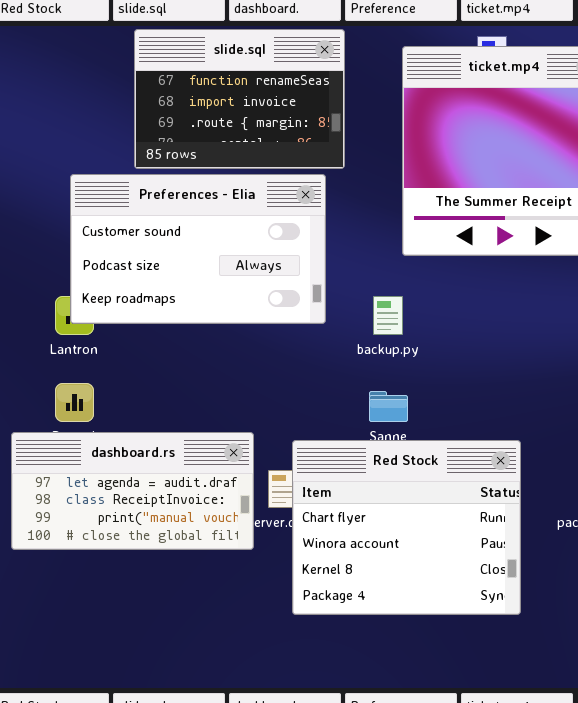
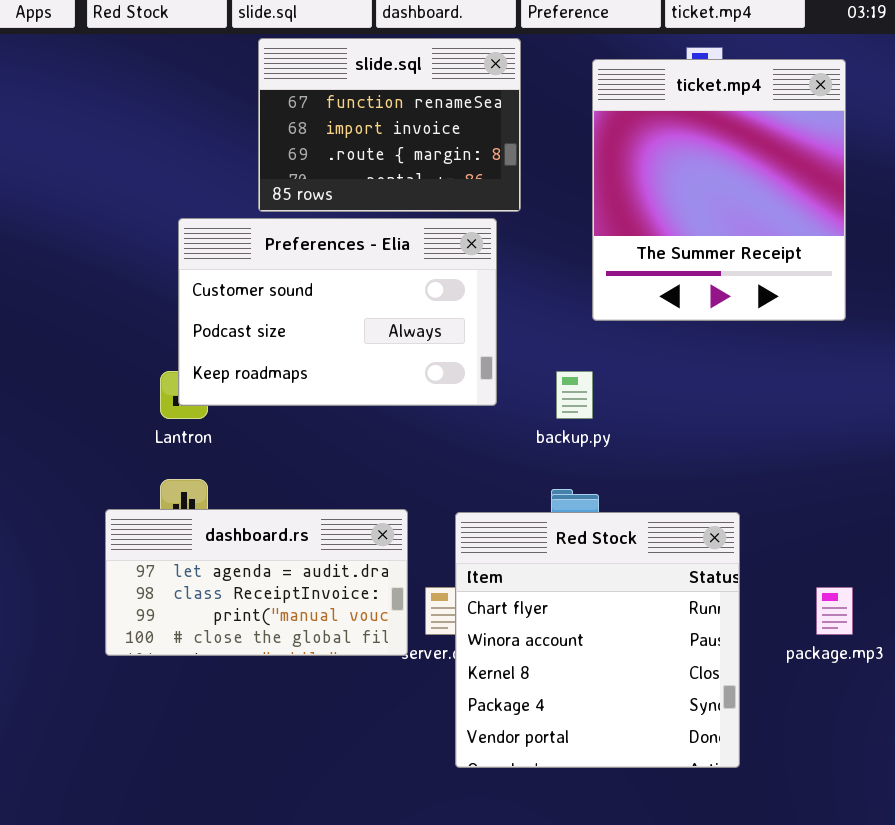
dashboard.rs: [11,432,254,550] -> [105,509,408,656], moved
Red Stock: [292,440,521,615] -> [455,512,740,768], resized

